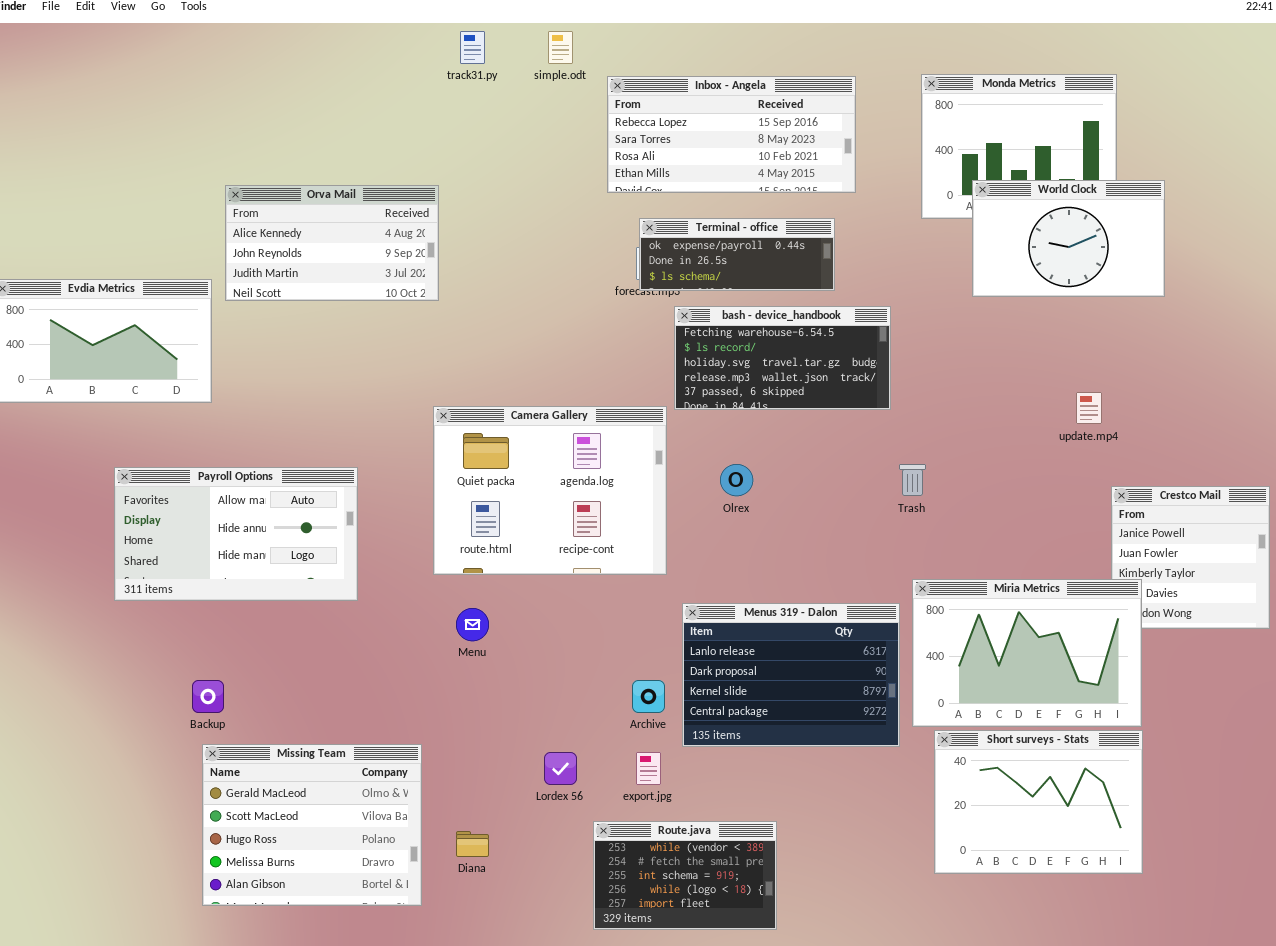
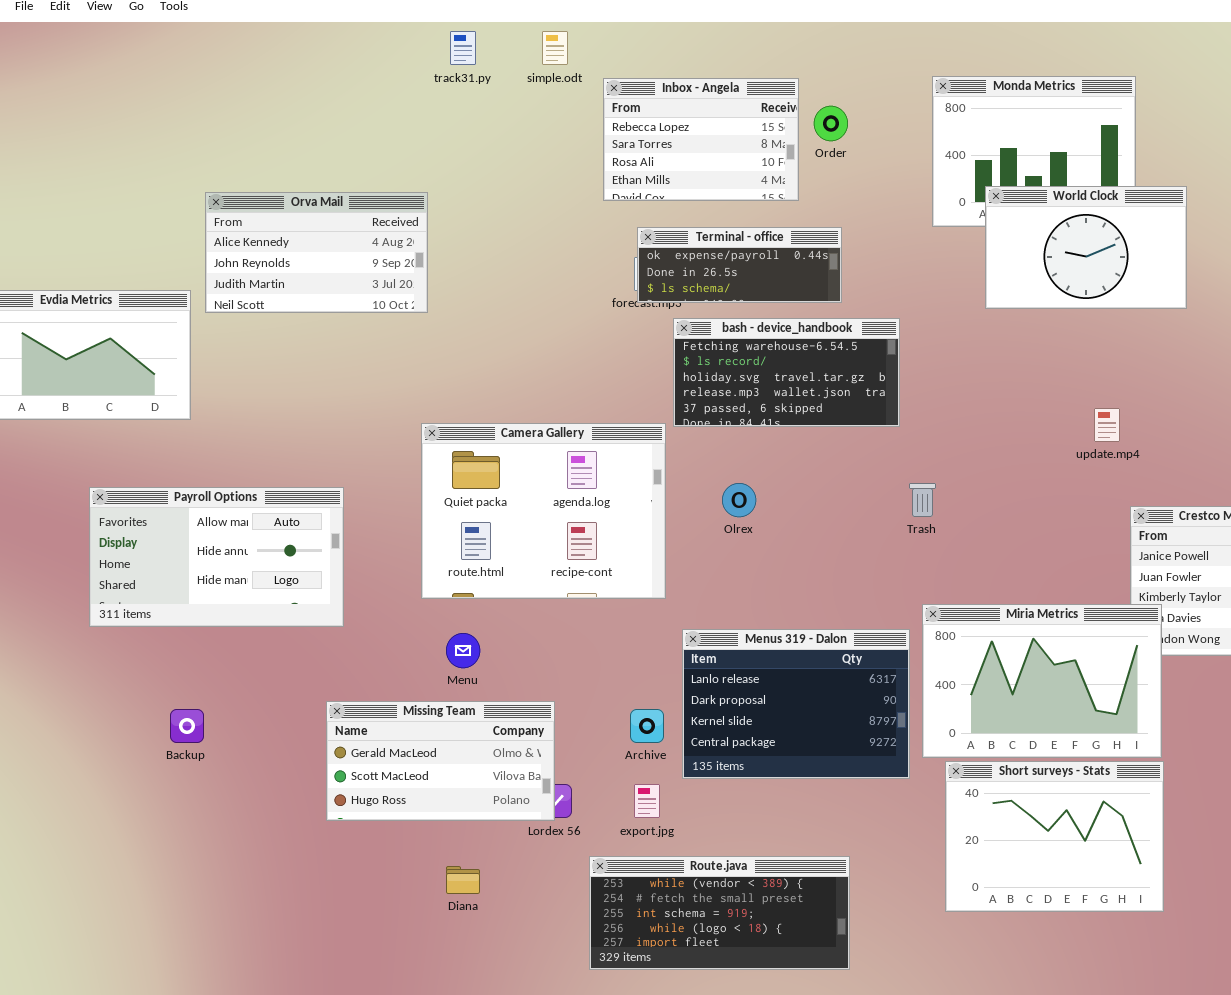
Inbox - Angela: [607,76,856,193] -> [603,78,799,201], resized
Missing Team: [202,744,422,906] -> [326,701,555,821], moved, resized
Route.java: [593,821,777,930] -> [589,856,850,970], resized

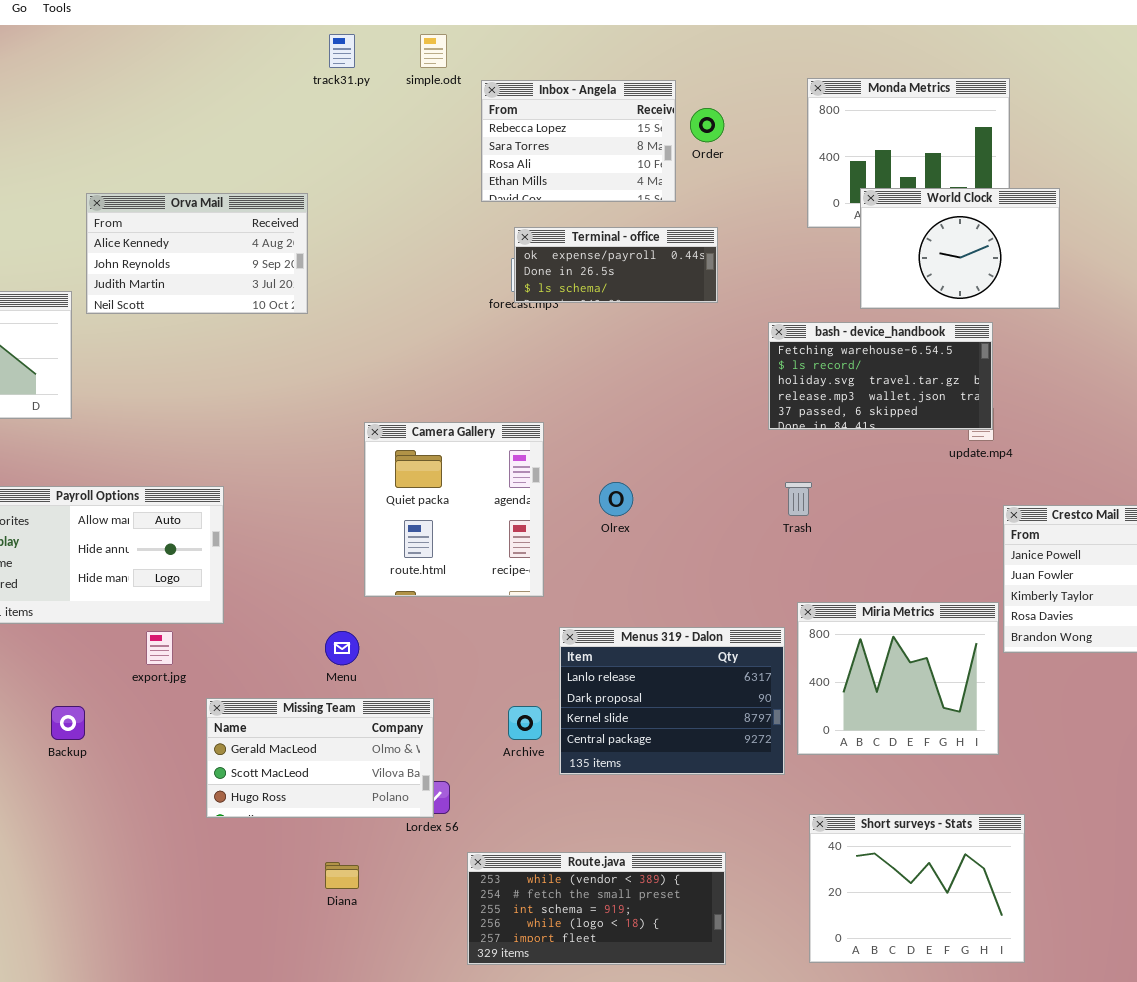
bash - device_handbook: [673,318,900,427] -> [768,322,993,430], moved
Camera Gallery: [421,423,666,599] -> [364,422,544,597], resized
Miria Metrics: [922,604,1162,758] -> [797,602,999,755], resized
Short surveys - Stats: [945,761,1164,912] -> [809,814,1025,963], moved
export.jpg: [634,784,660,818] -> [146,631,173,665], moved

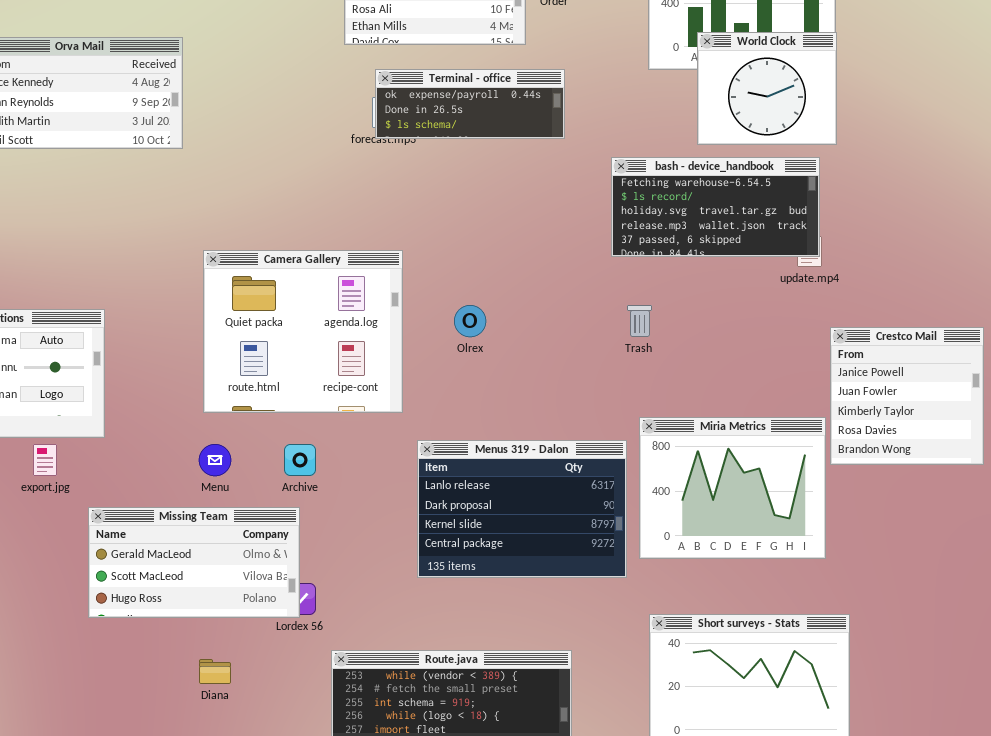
World Clock: [860,188,1060,309] -> [697,32,837,145], resized
Camera Gallery: [364,422,544,597] -> [203,250,403,413], resized
Archive: [508,706,542,740] -> [284,444,316,476], moved

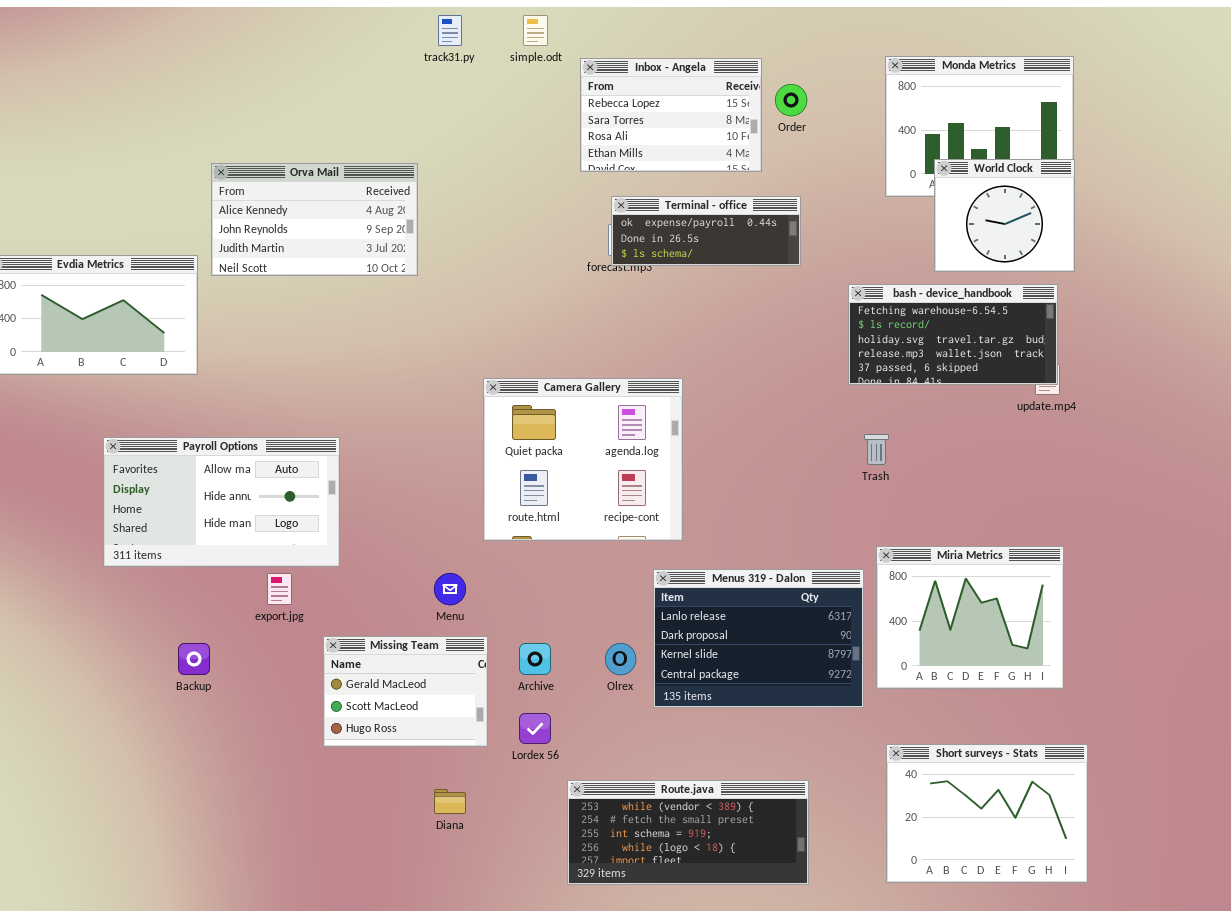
Camera Gallery: [203,250,403,413] -> [483,378,683,541], moved
Olrex: [454,305,486,337] -> [605,643,636,675], moved
Crestco Mail: [830,327,984,465] -> none, closed
Archive: [284,444,316,476] -> [519,643,551,675], moved
Missing Team: [88,507,300,618] -> [323,636,488,747], resized

